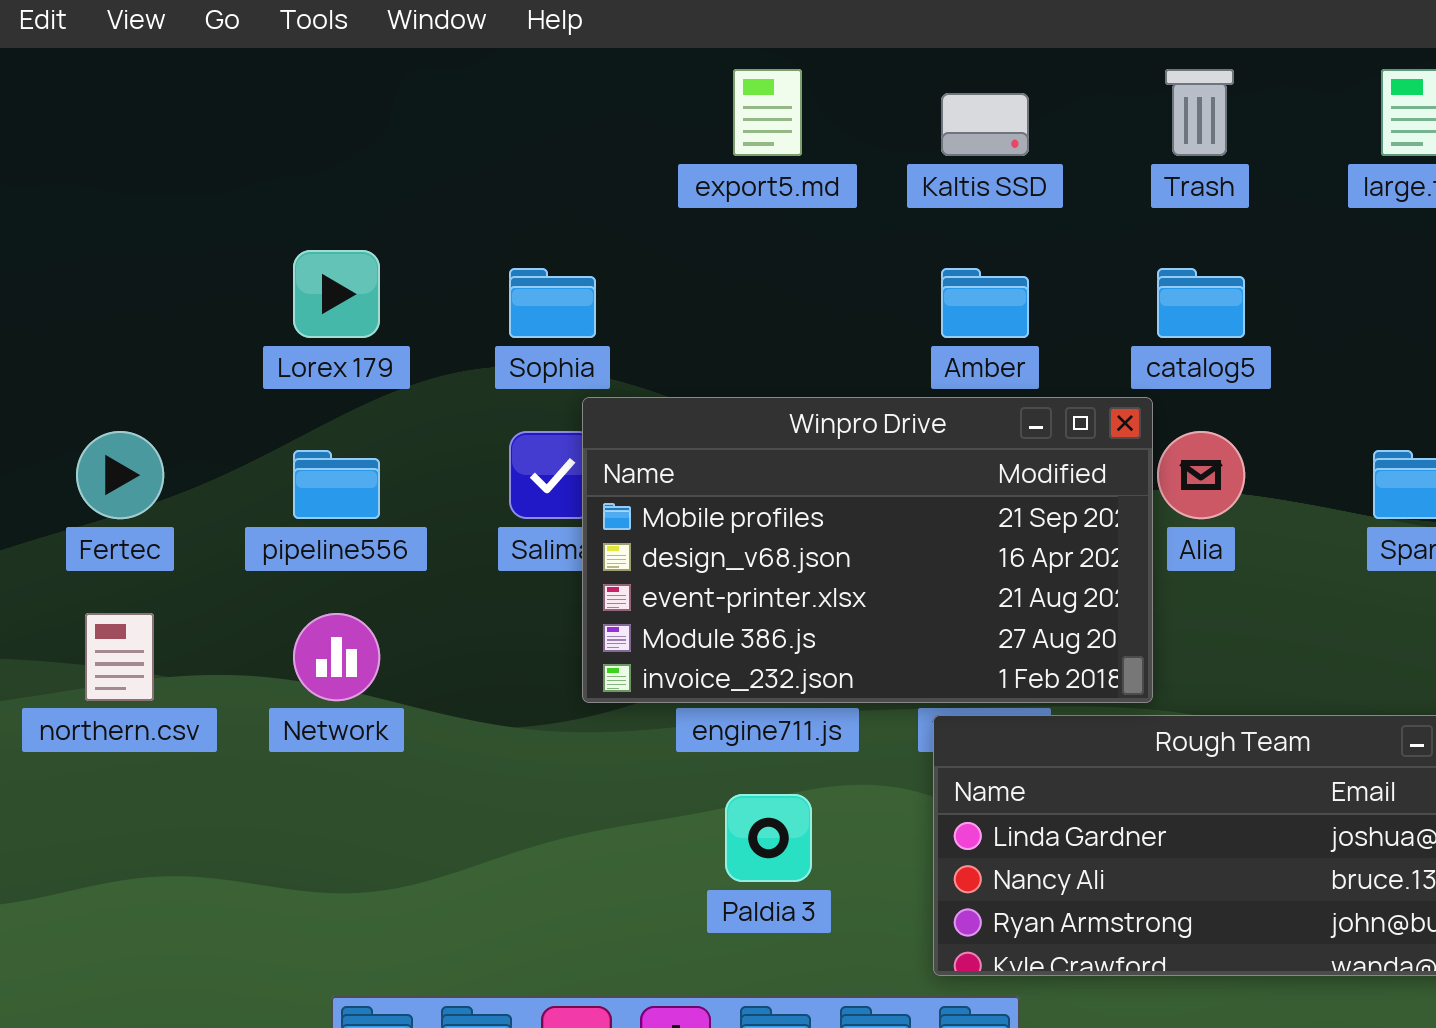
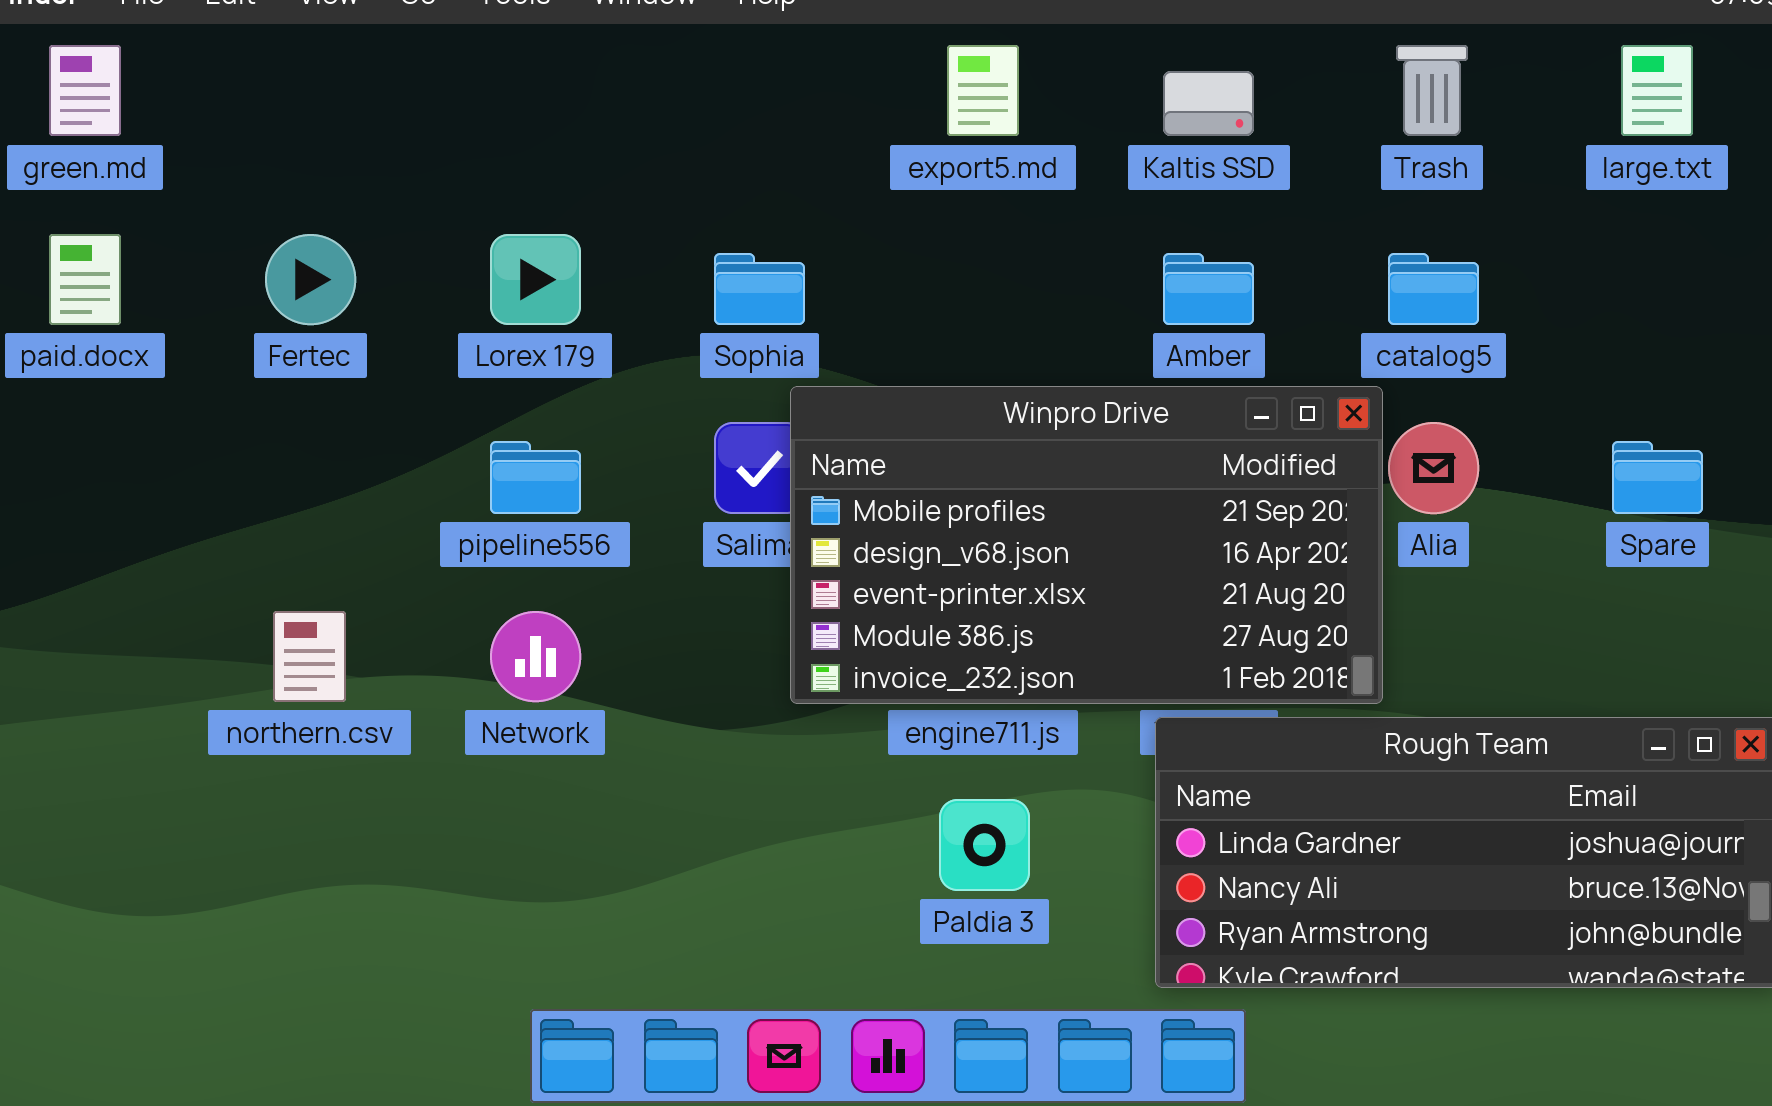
Fertec: [76,431,164,519] -> [265,234,356,325], moved

